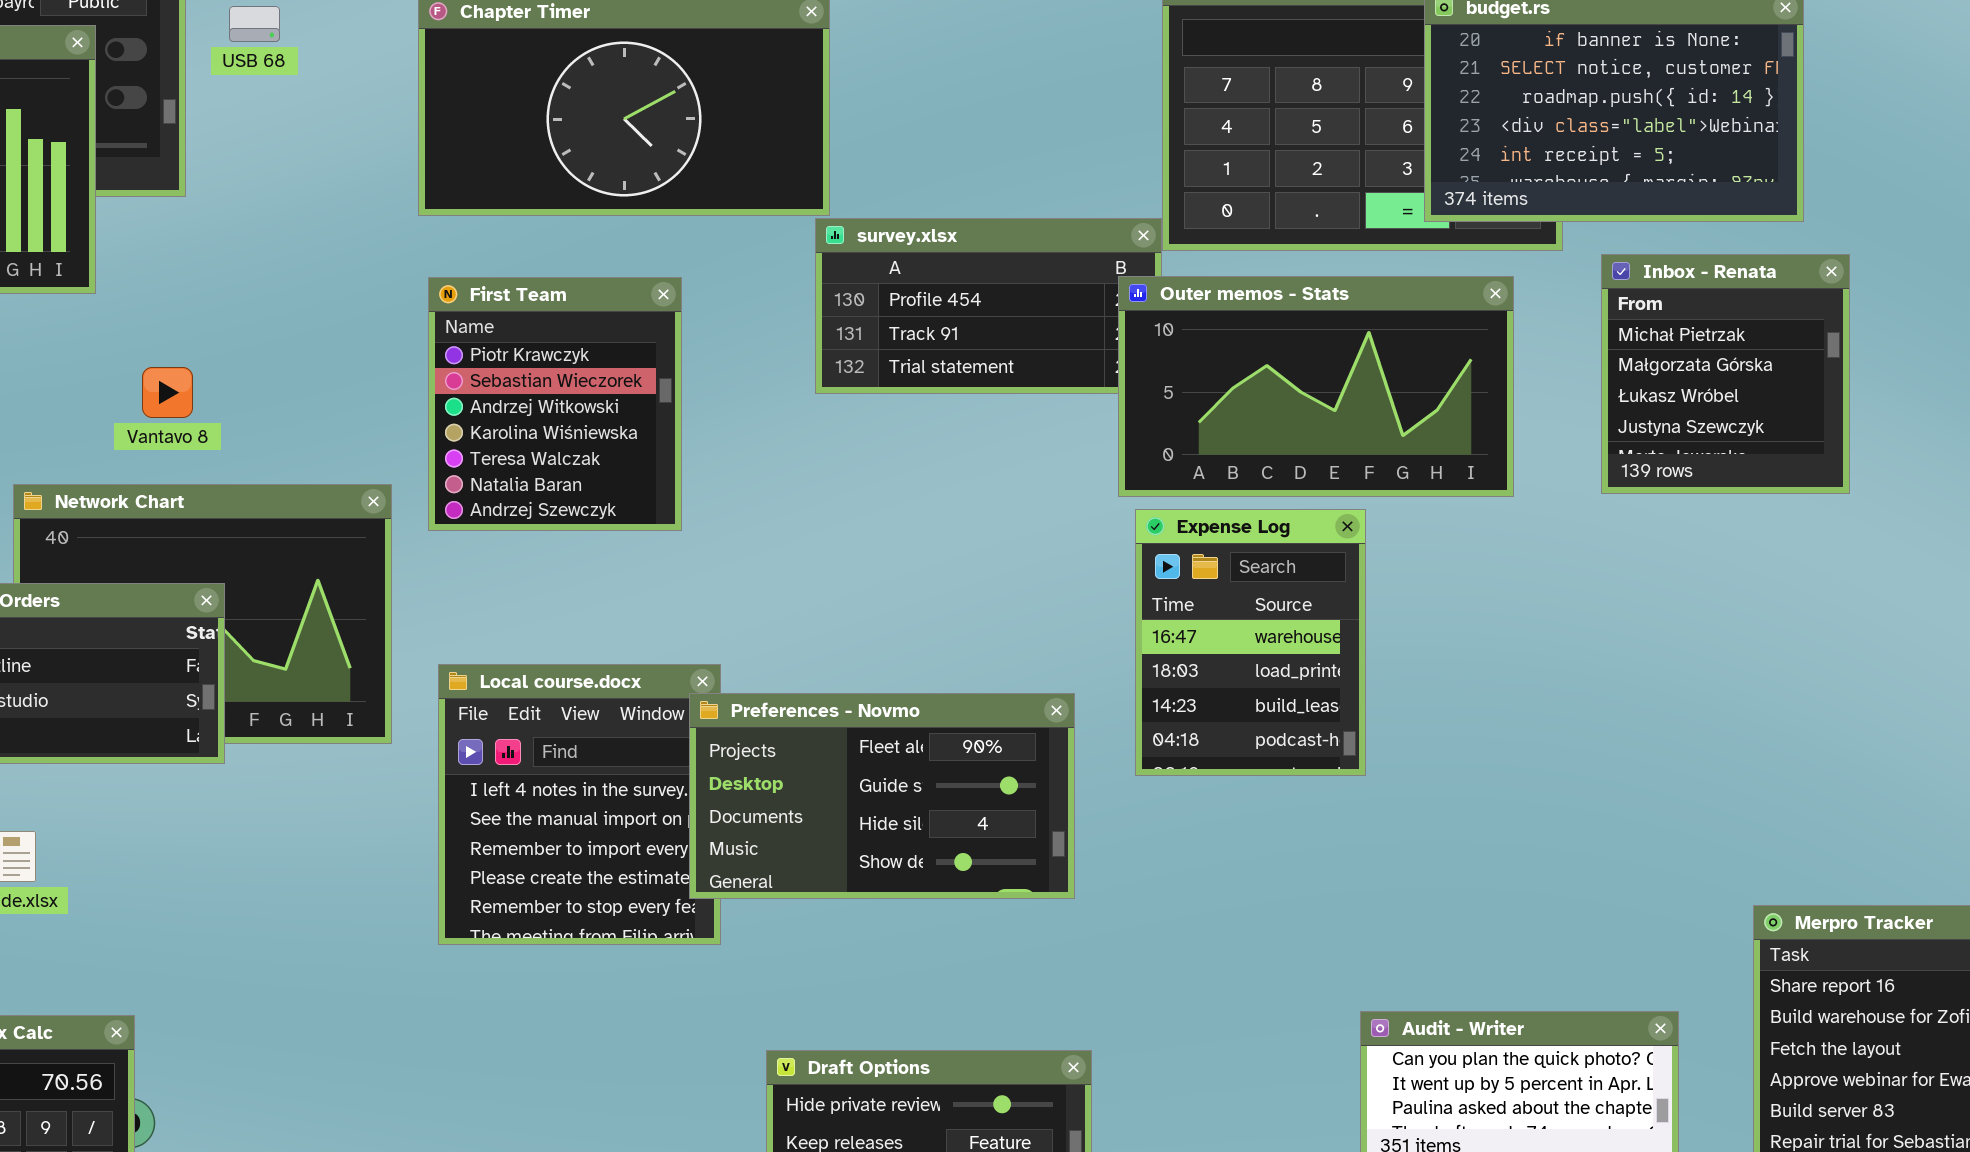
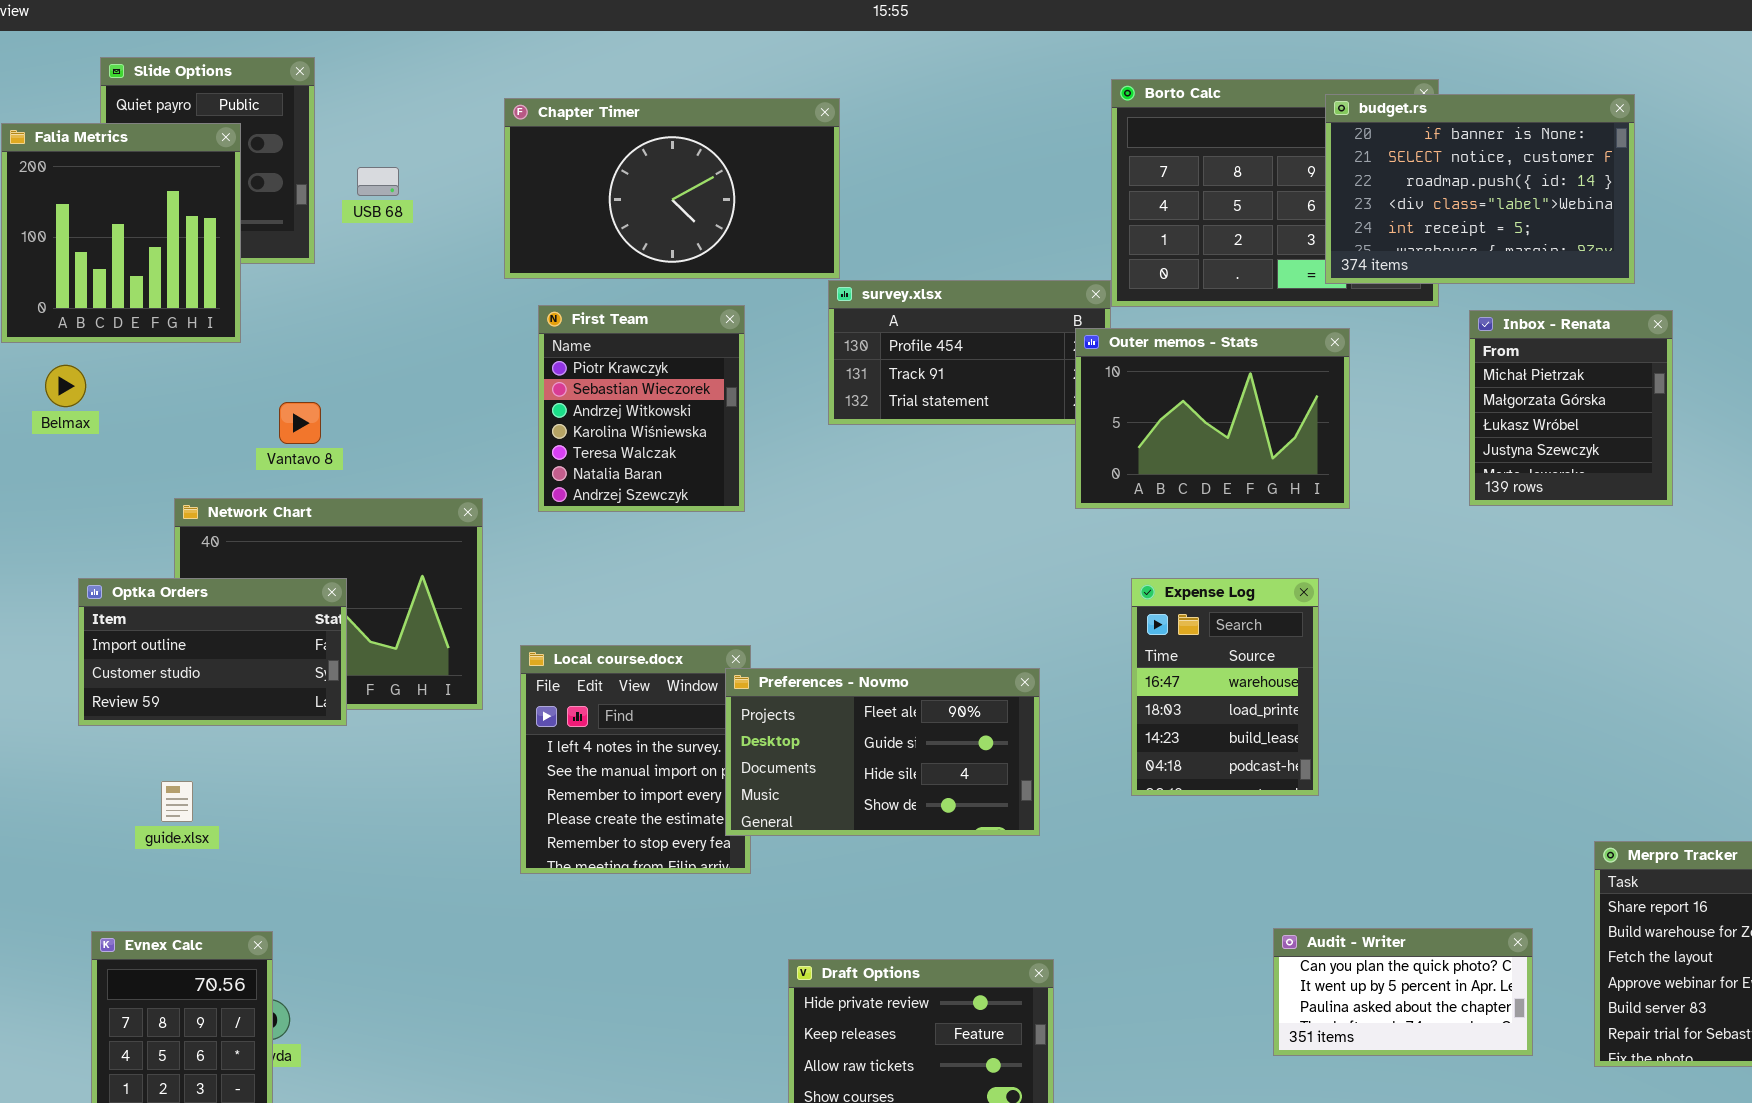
USB 68: [229,6,280,42] -> [357,167,399,196], moved
Outer memos - Stats: [1118,276,1514,497] -> [1075,328,1350,509], resized
First Team: [428,277,682,531] -> [538,305,745,512], moved
Expense Log: [1135,509,1366,776] -> [1131,578,1319,796], moved

